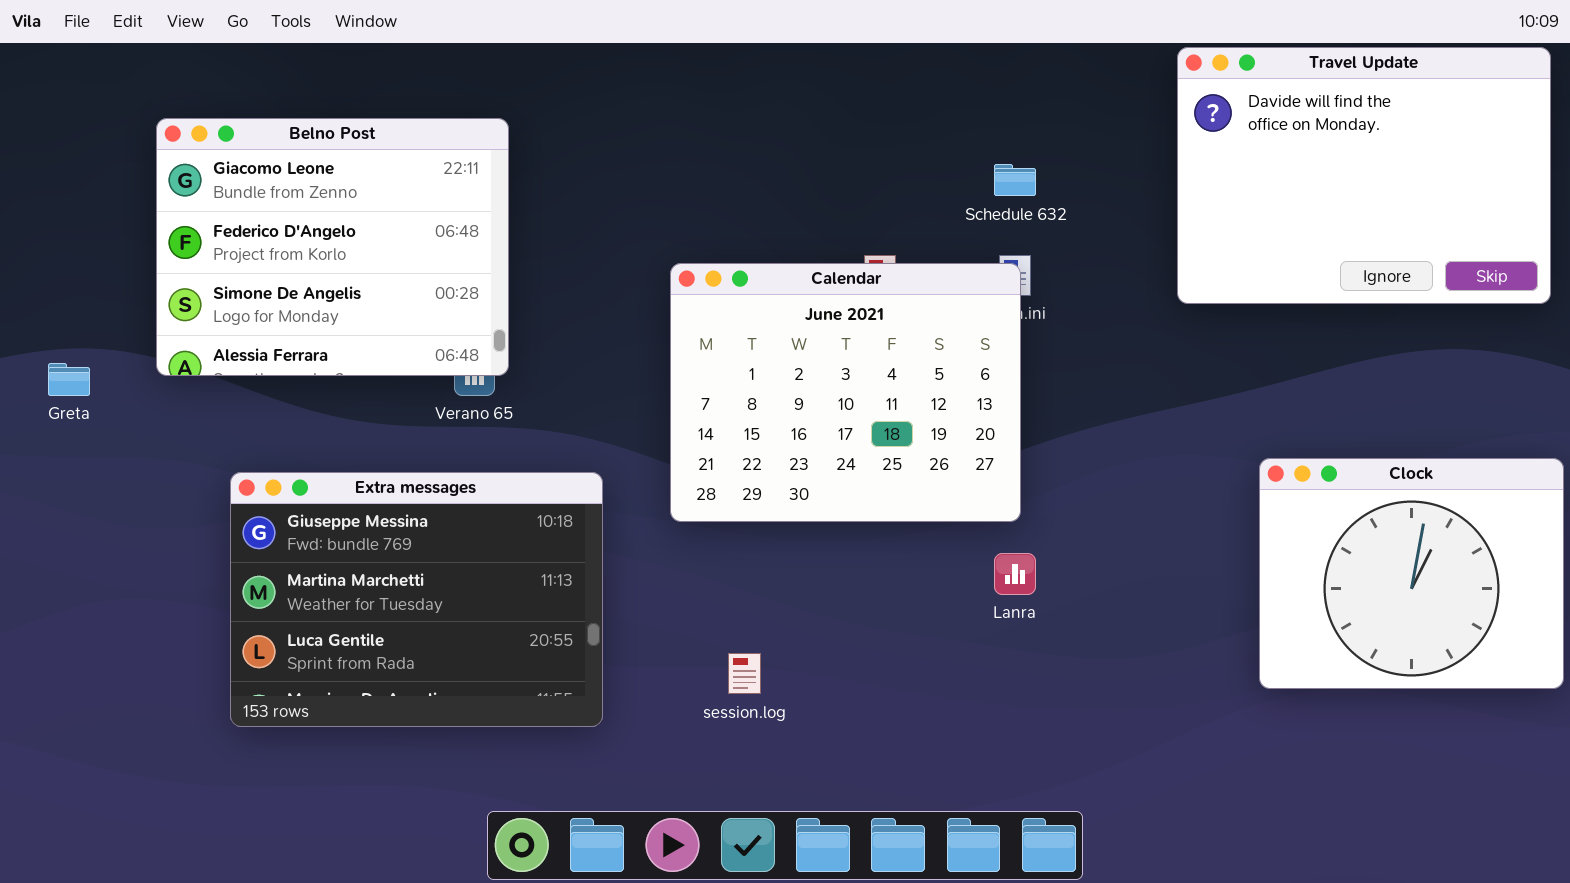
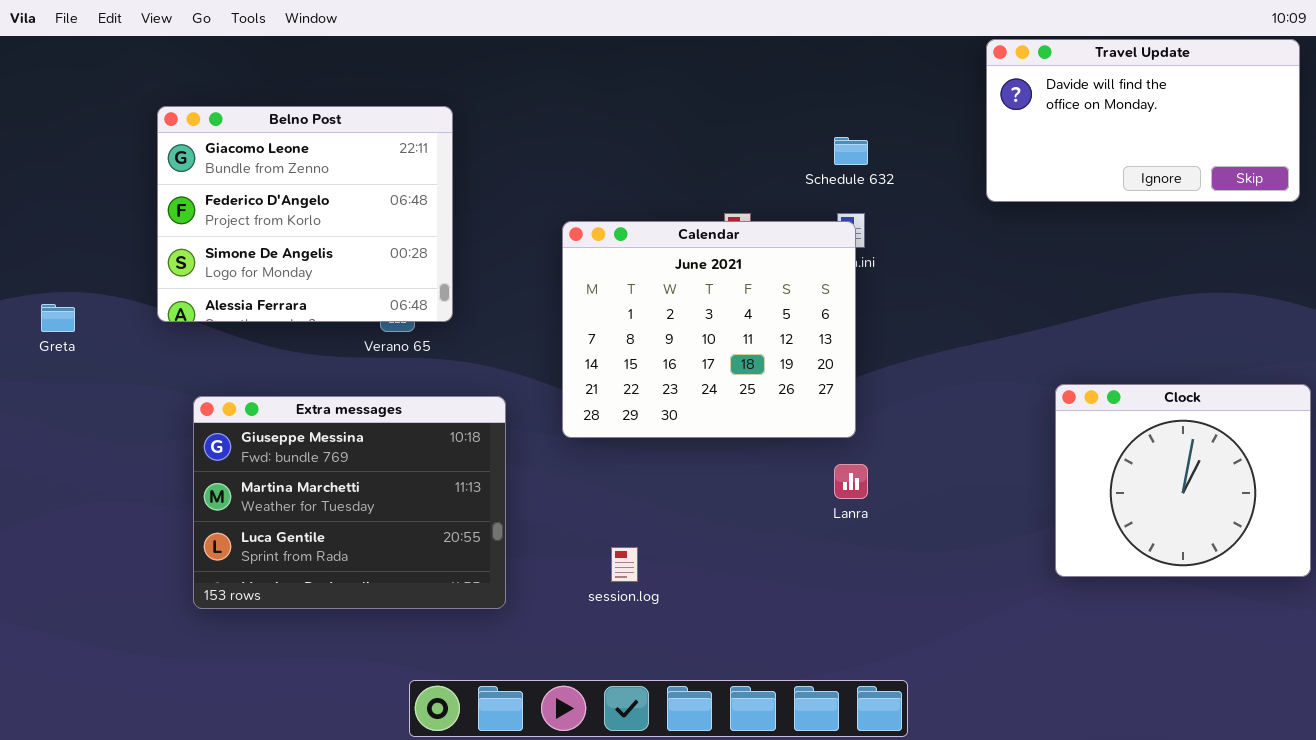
Travel Update: [1177,47,1551,304] -> [986,39,1300,202], resized
Belno Post: [156,118,509,376] -> [157,106,453,322], moved

